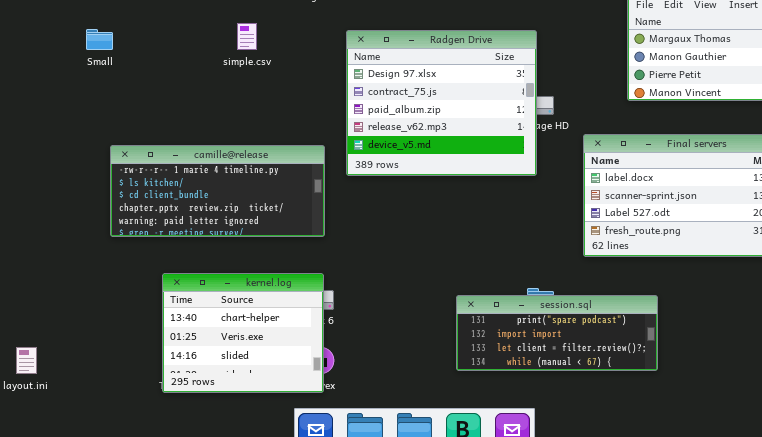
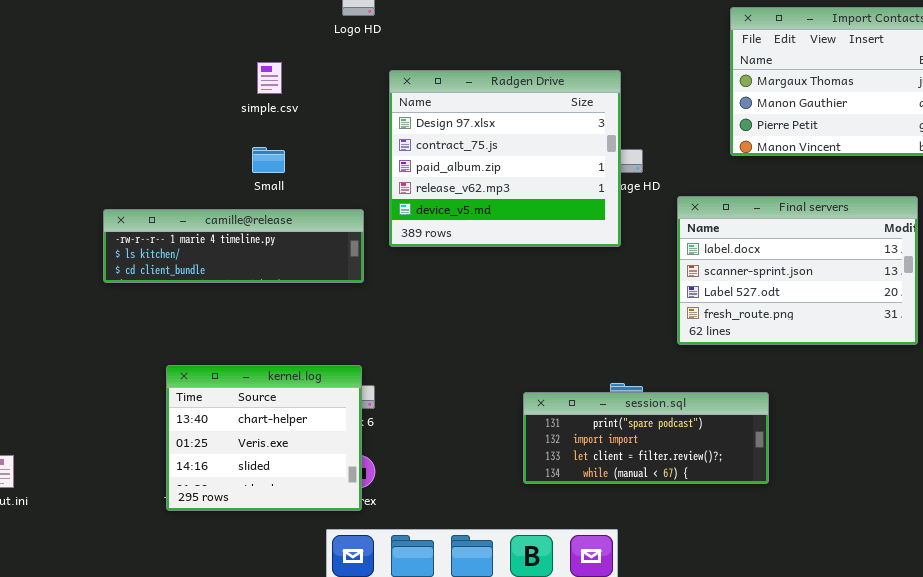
Small: [86,29,113,50] -> [252,147,285,173], moved
camille@release: [110,145,325,237] -> [103,209,364,283], resized

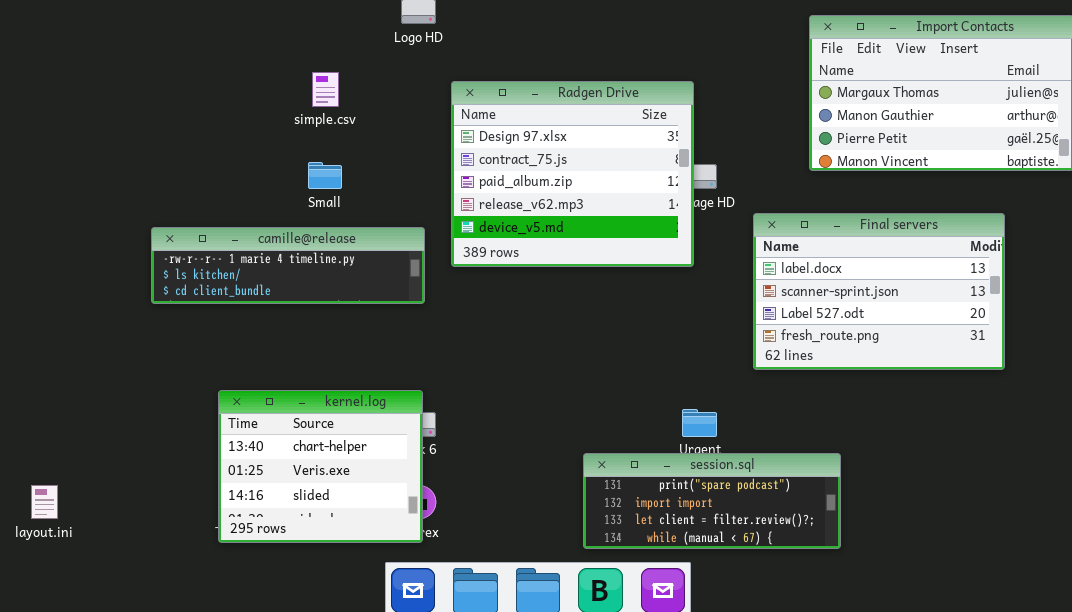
session.sql: [523,392,769,484] -> [583,453,841,549], moved

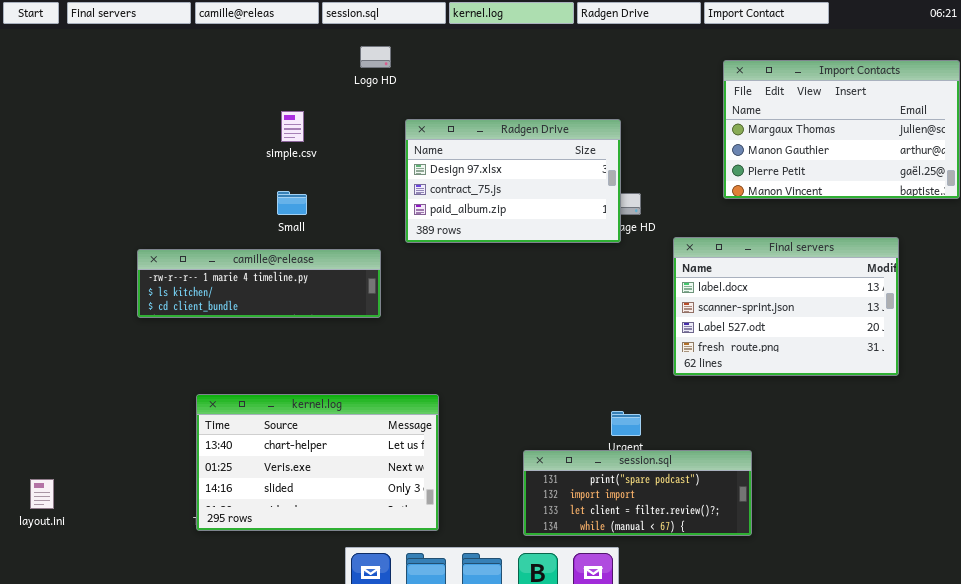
Radgen Drive: [451,81,694,267] -> [405,119,621,243], resized
kernel.log: [218,390,423,543] -> [196,394,439,531], resized

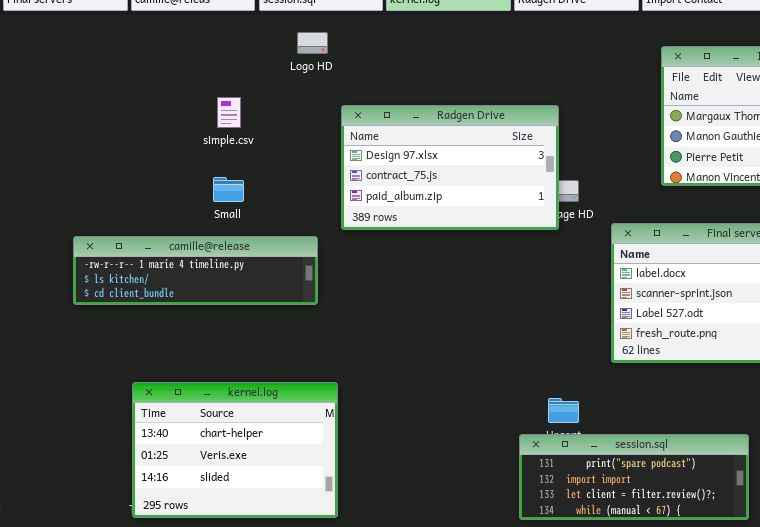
kernel.log: [196,394,439,531] -> [132,382,338,518], resized
session.sql: [523,450,752,536] -> [519,434,749,520], moved

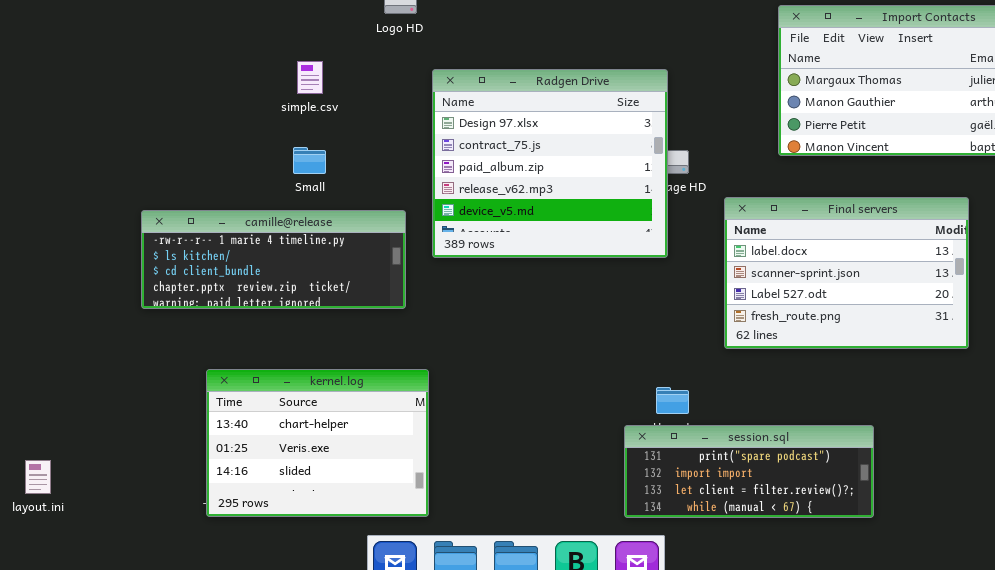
Radgen Drive: [341,105,559,230] -> [432,69,668,258], resized
camille@release: [73,236,318,305] -> [141,210,406,309], resized

